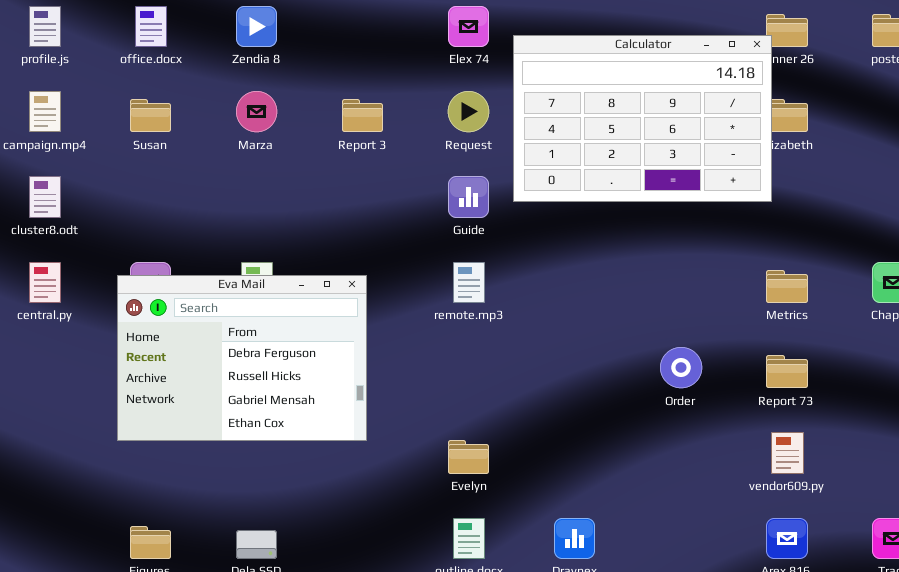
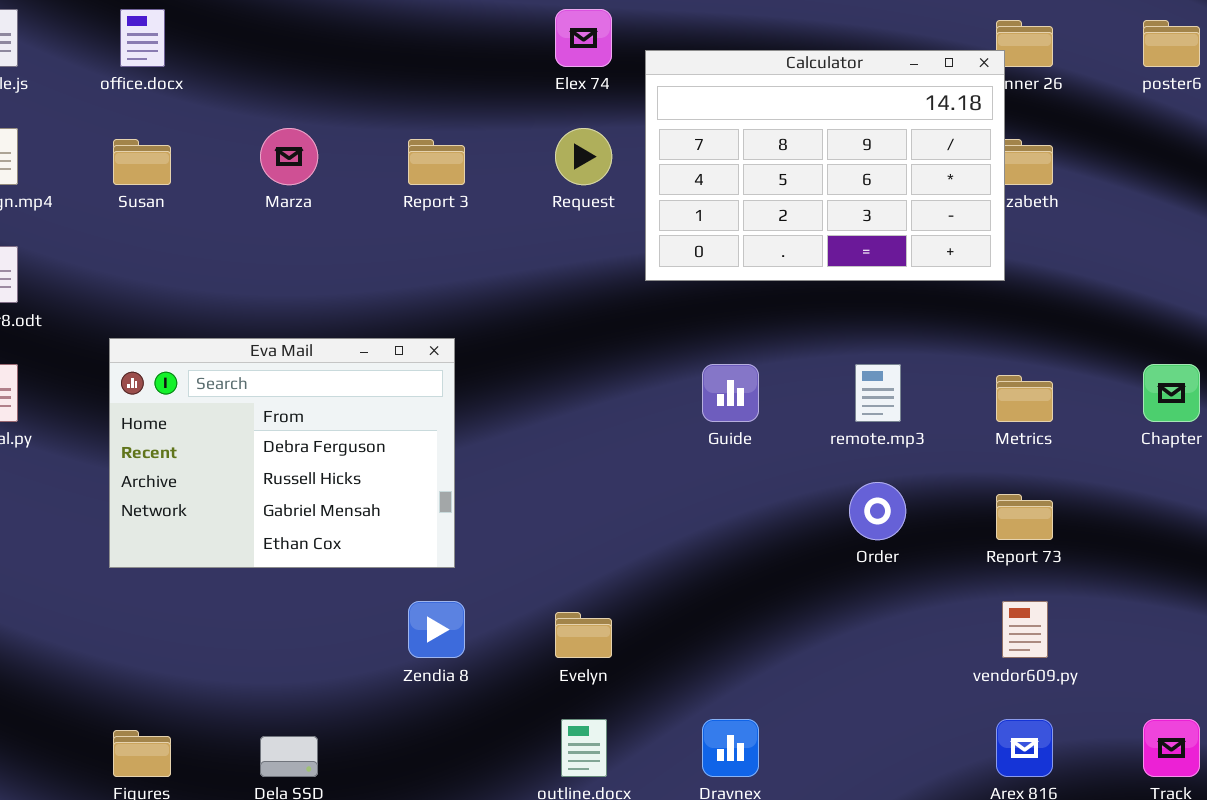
Zendia 8: [236,6,277,47] -> [408,601,465,658], moved
Guide: [448,176,489,218] -> [702,364,759,422], moved
remote.mp3: [453,262,485,303] -> [855,364,901,422], moved
Eva Mail: [117,275,367,441] -> [109,338,455,568], moved

